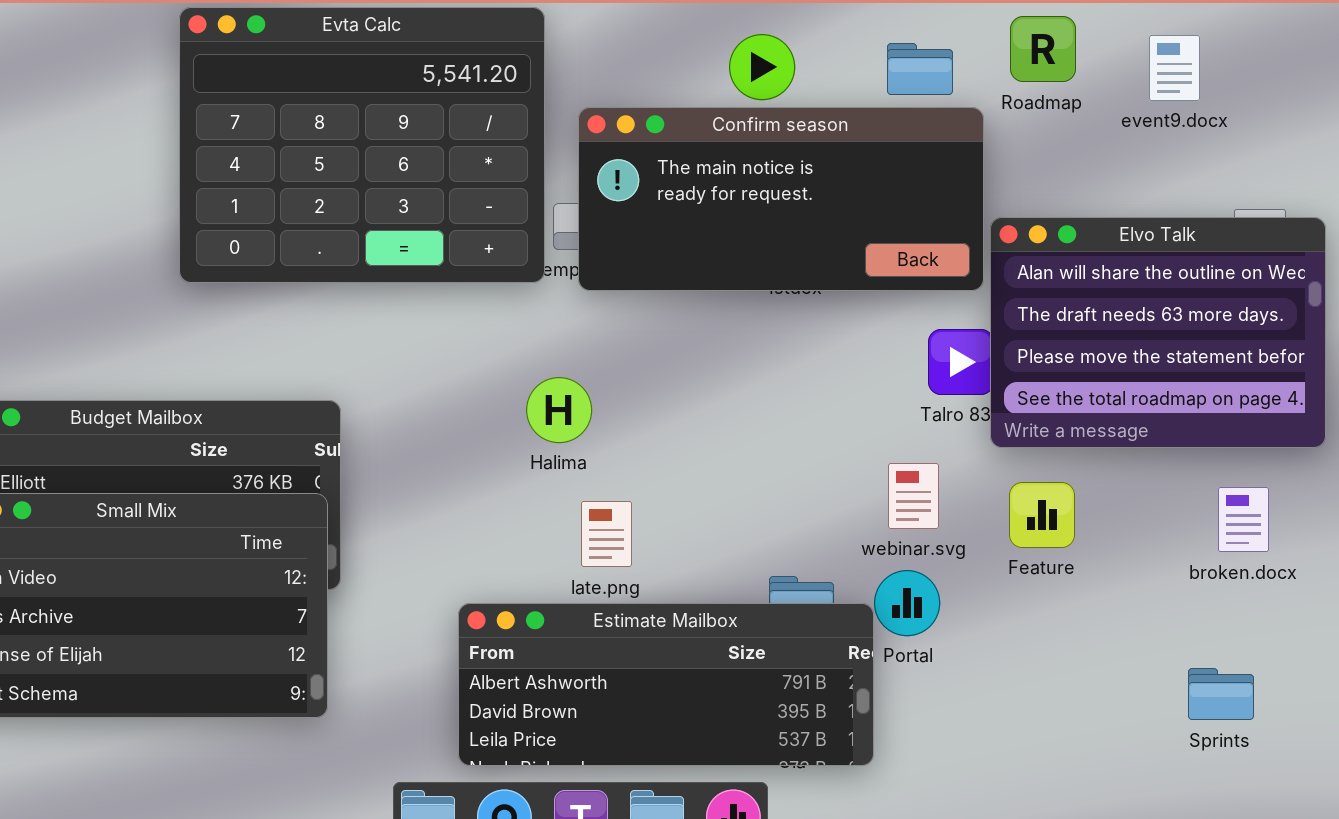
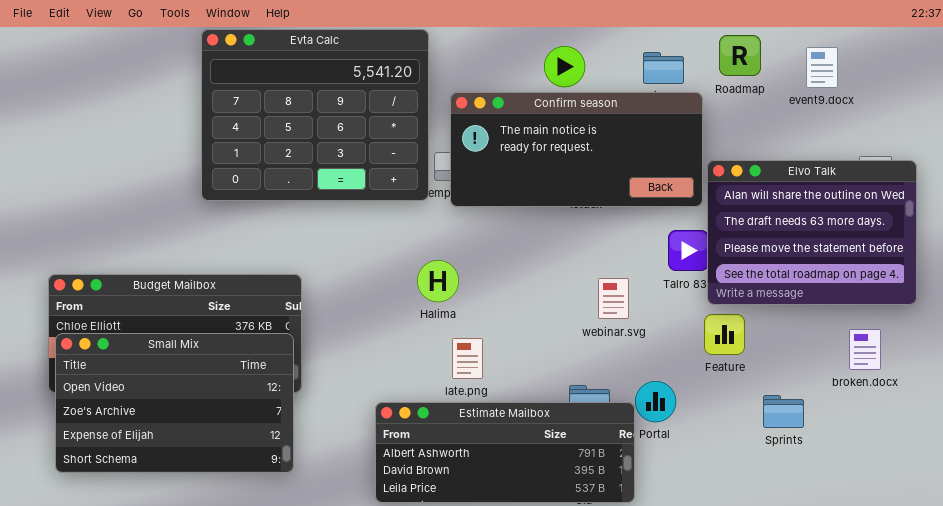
webinar.svg: [888,463,939,529] -> [598,278,629,319], moved
Feature: [1009,482,1075,548] -> [704,314,745,355], moved
Sprints: [1188,668,1254,720] -> [763,395,804,428], moved

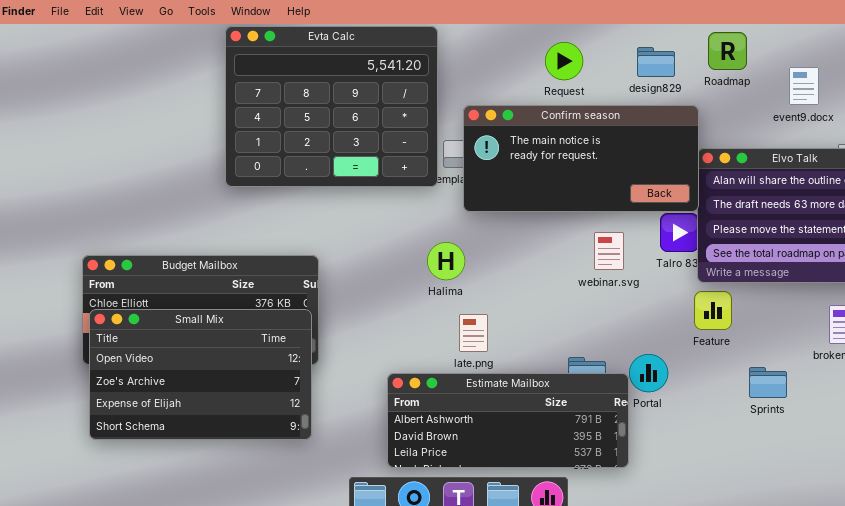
event9.docx: [806,47,838,88] -> [789,67,819,105], moved
Confirm season: [450,92,703,207] -> [463,105,699,212], moved
webinar.svg: [598,278,629,319] -> [594,232,624,270], moved

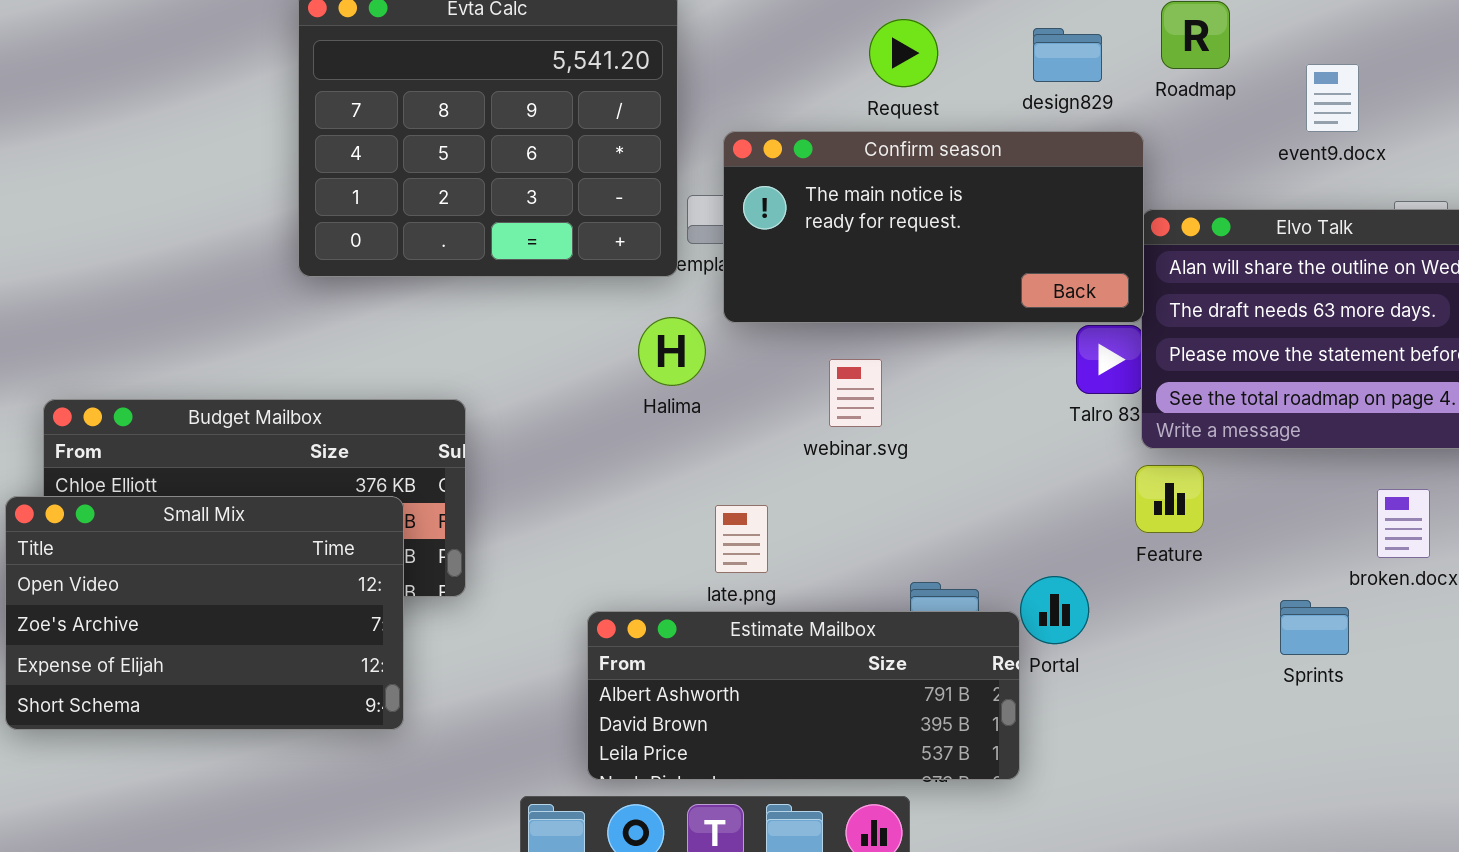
webinar.svg: [594,232,624,270] -> [829,359,882,427], moved
Halima: [427,242,465,280] -> [638,317,706,386], moved
Small Mix: [89,309,312,440] -> [5,496,404,730], moved
Sprints: [749,367,787,398] -> [1280,600,1349,655], moved

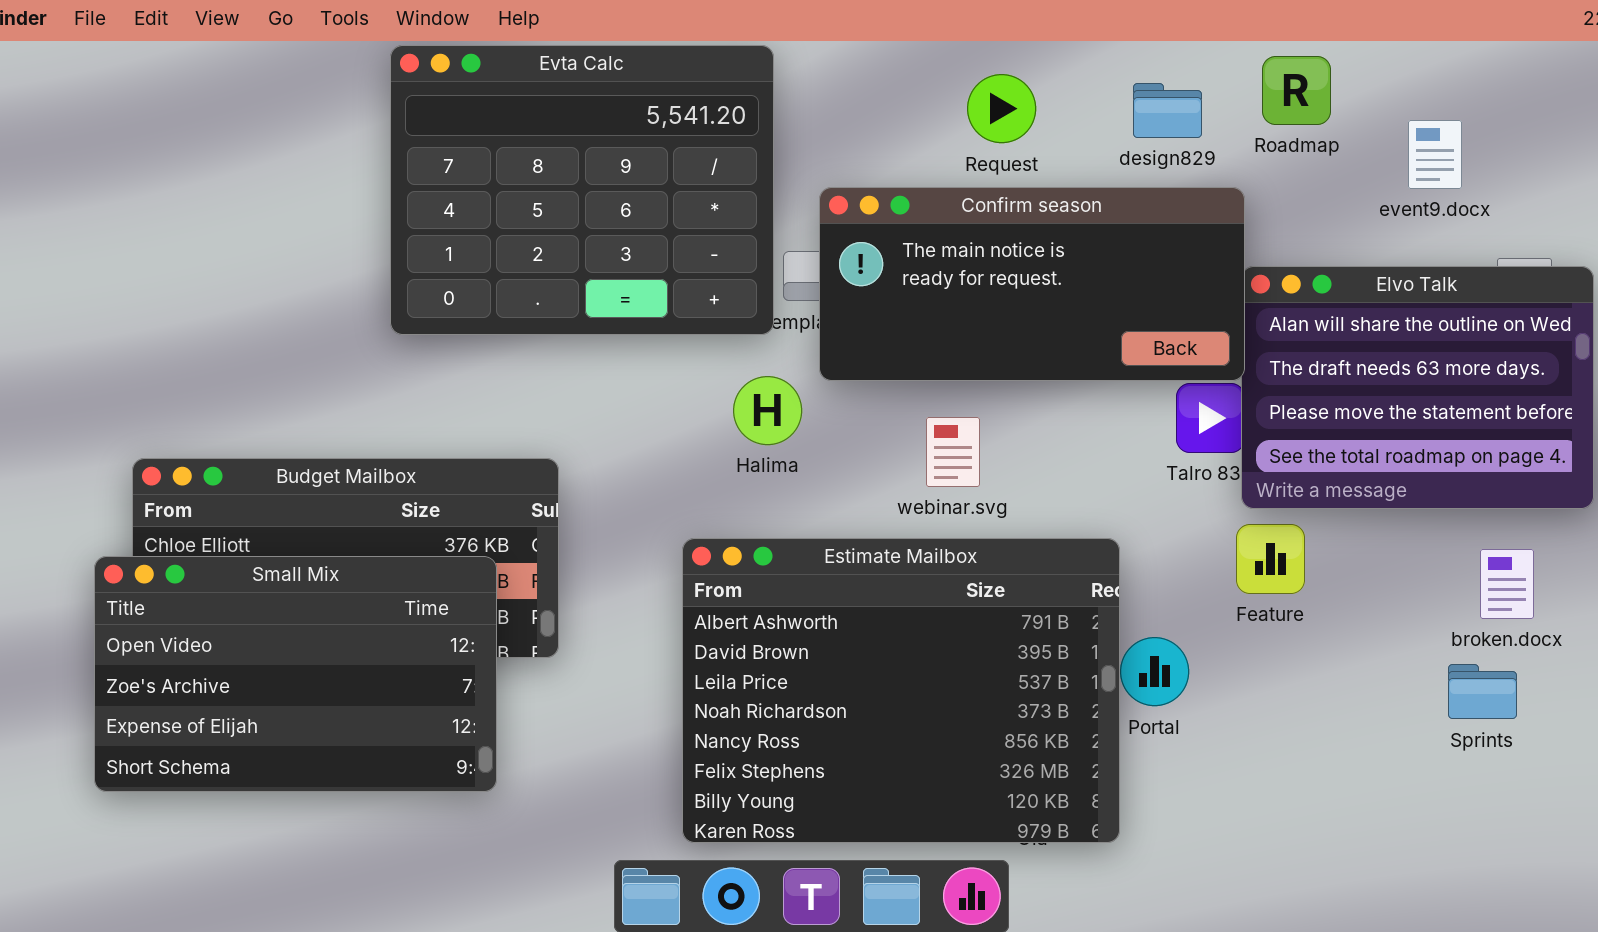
Sprints: [1280,600,1349,655] -> [1448,664,1517,719], moved
Estimate Mailbox: [587,611,1020,780] -> [682,538,1120,843], resized

